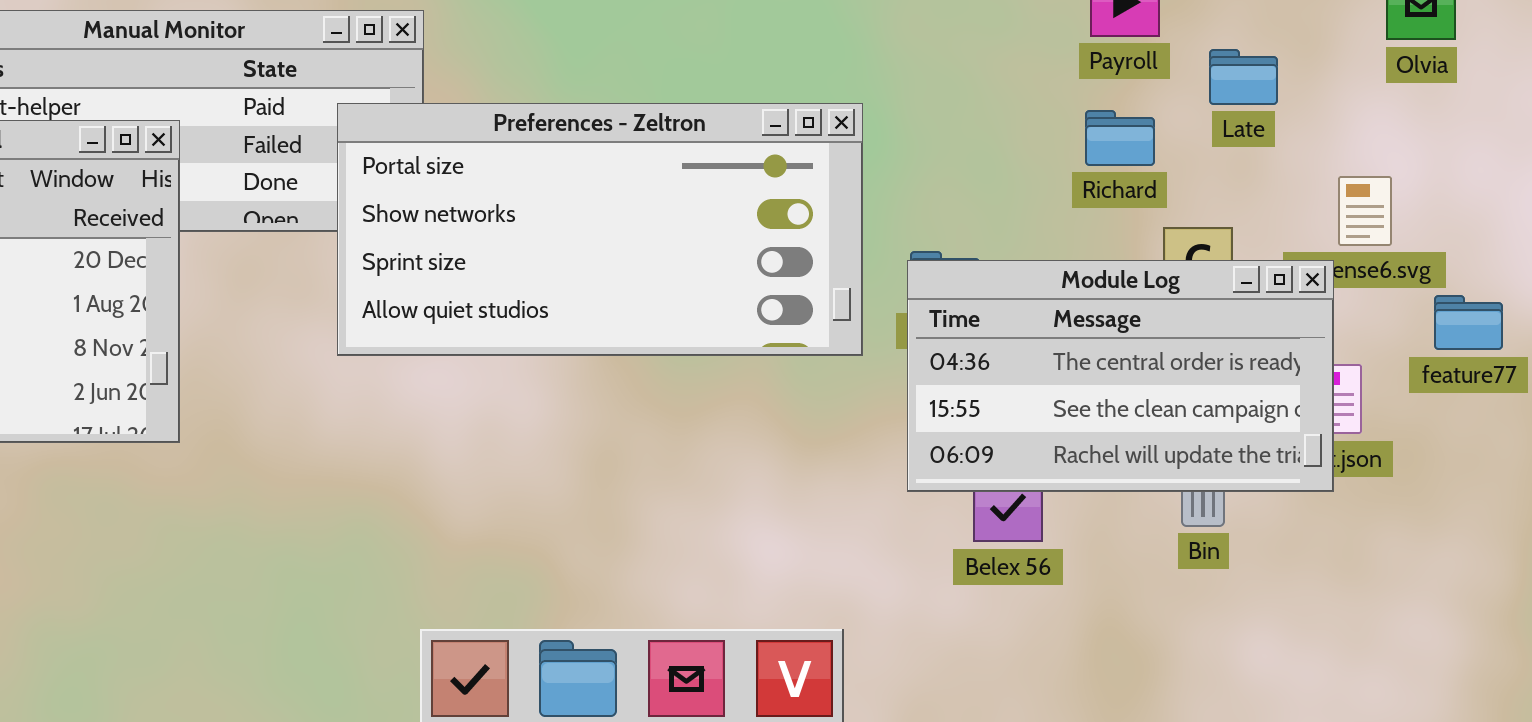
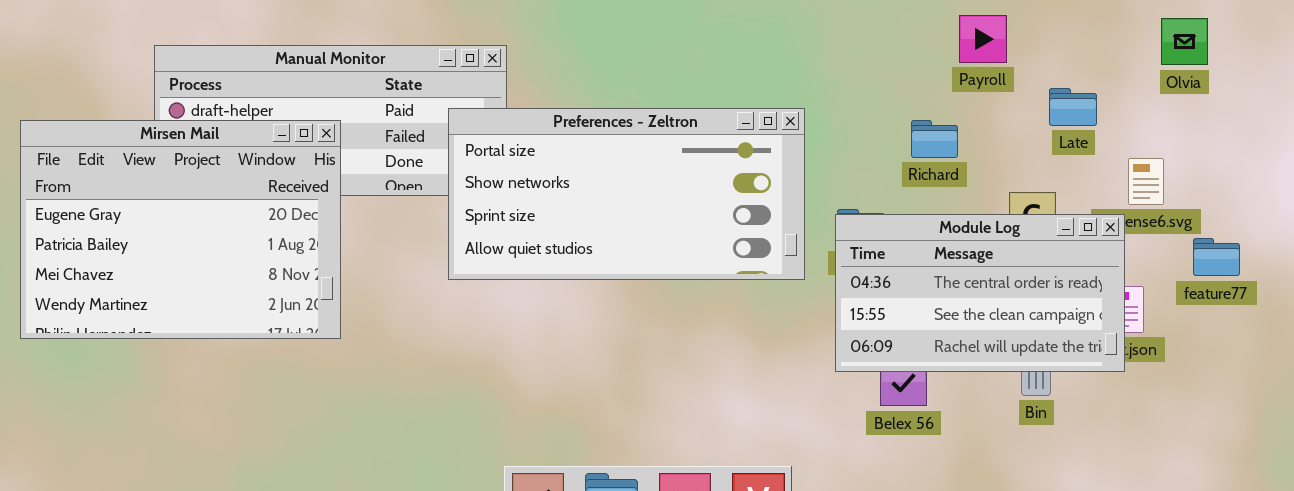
Late: [1209,49,1278,105] -> [1049,88,1097,126], moved
Richard: [1085,110,1155,166] -> [911,120,958,158], moved

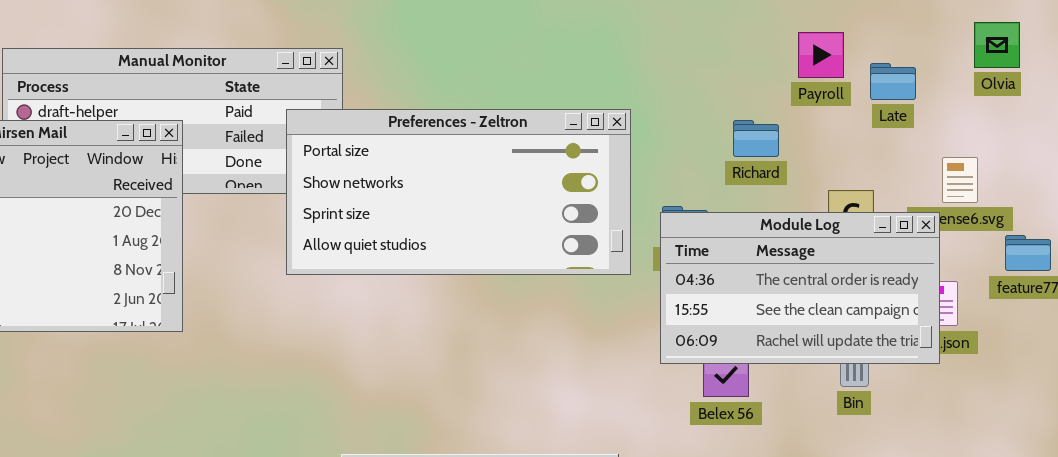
Payroll: [959,15,1007,63] -> [798,32,844,78], moved
Late: [1049,88,1097,126] -> [870,63,916,100], moved

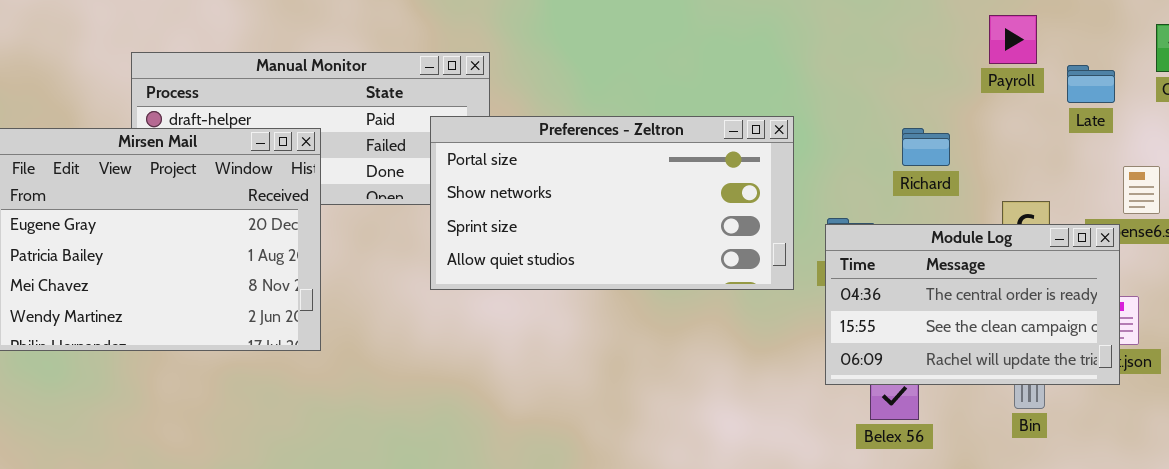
Payroll: [798,32,844,78] -> [989,15,1037,64], moved
Late: [870,63,916,100] -> [1067,65,1115,103], moved

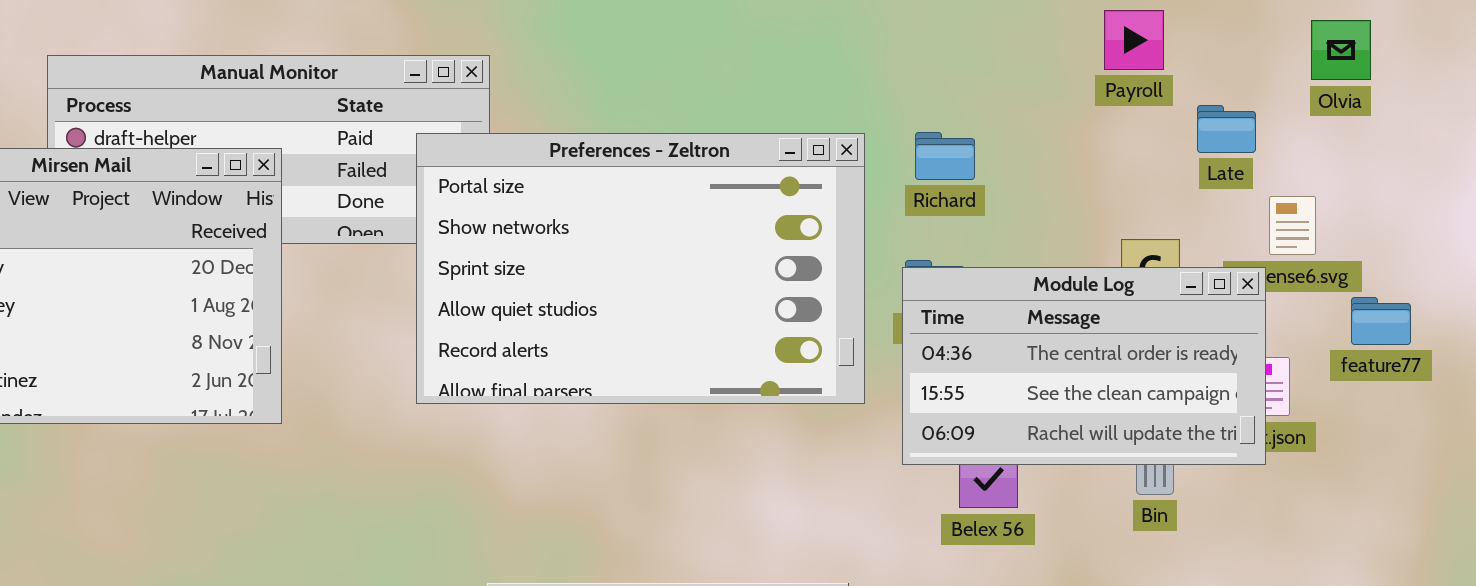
Late: [1067,65,1115,103] -> [1197,105,1256,153], moved
Preferences - Zeltron: [430,116,794,290] -> [416,133,865,404], resized
Richard: [902,128,950,166] -> [915,132,975,180], moved

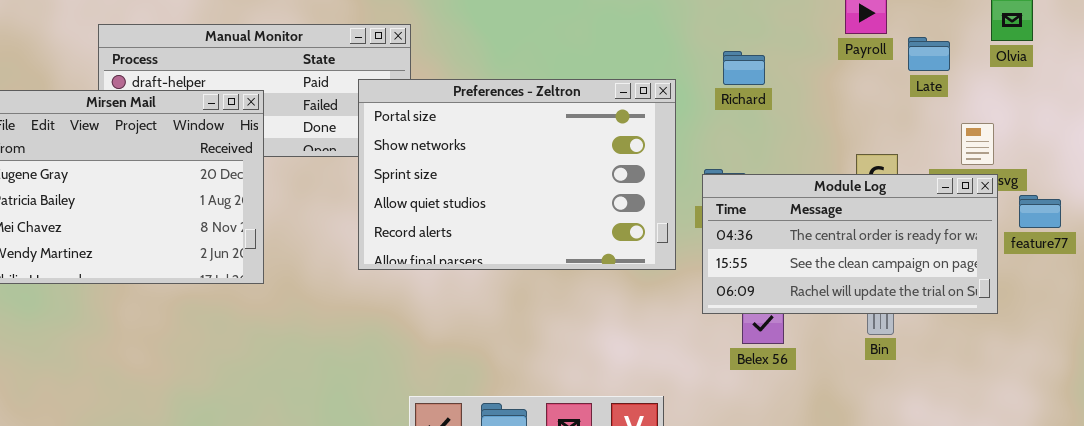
Late: [1197,105,1256,153] -> [908,37,950,71], moved
Richard: [915,132,975,180] -> [723,51,765,85], moved
Module Log: [902,267,1266,465] -> [702,174,998,314], resized

